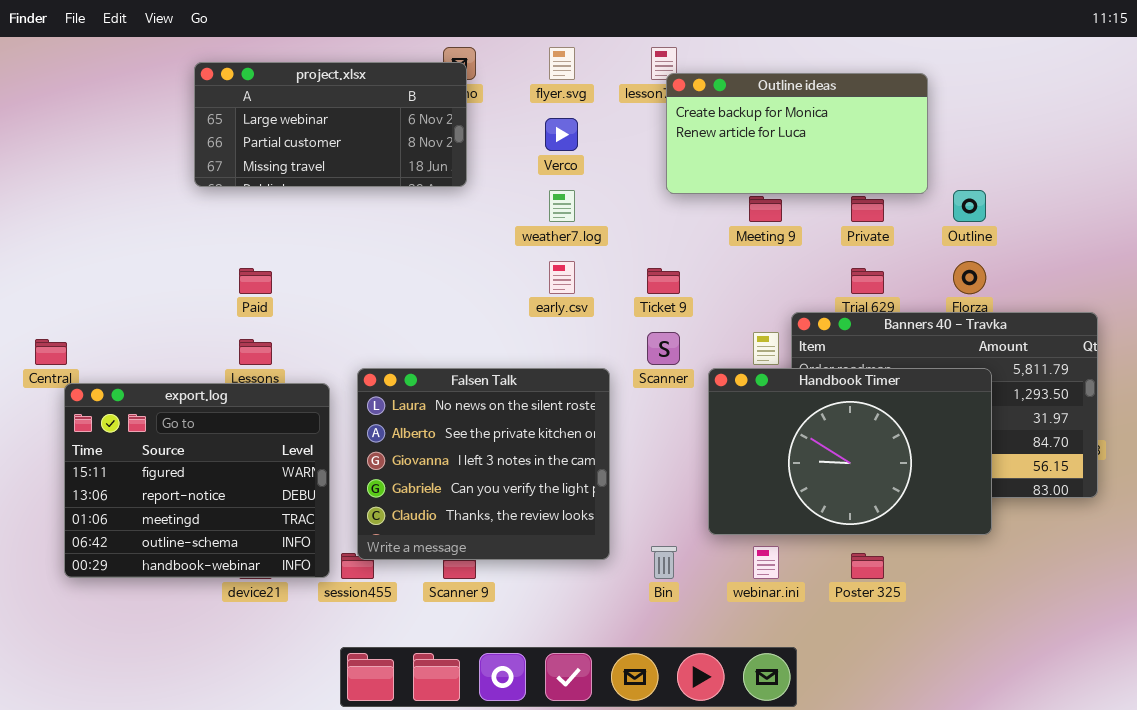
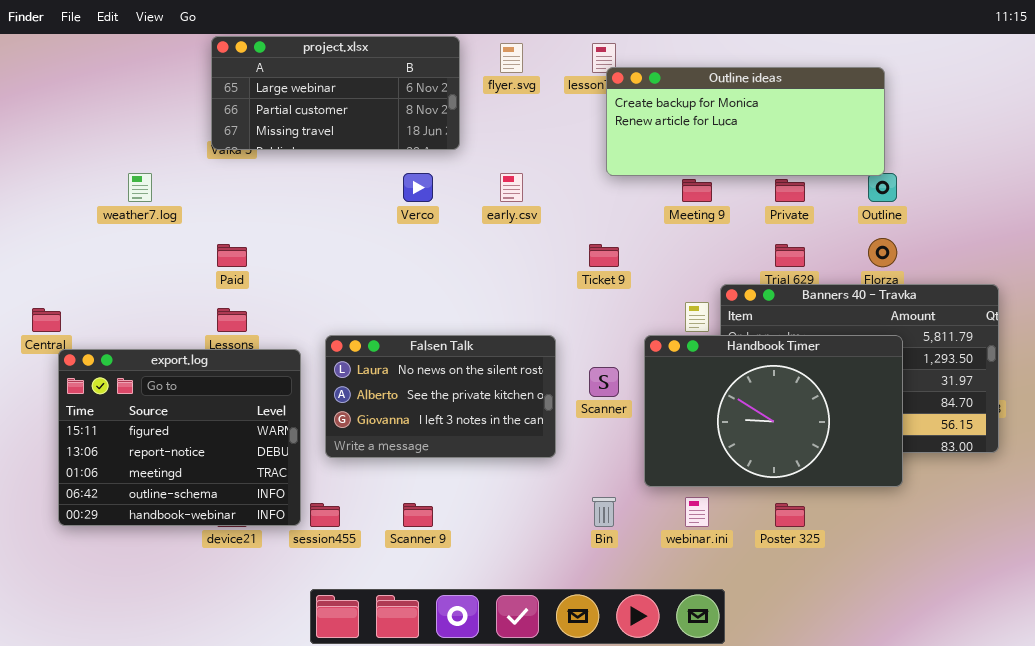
project.xlsx: [194,62,467,187] -> [211,36,460,150], moved
Outline ideas: [666,73,928,194] -> [606,67,885,176], resized
Verco: [545,118,578,151] -> [403,173,433,202], moved
weather7.log: [549,190,575,222] -> [128,173,152,202], moved
early.csv: [549,261,575,294] -> [500,173,523,202], moved
Scanner: [647,332,680,365] -> [589,367,619,397], moved
Falsen Talk: [357,368,610,560] -> [325,335,556,458], resized

